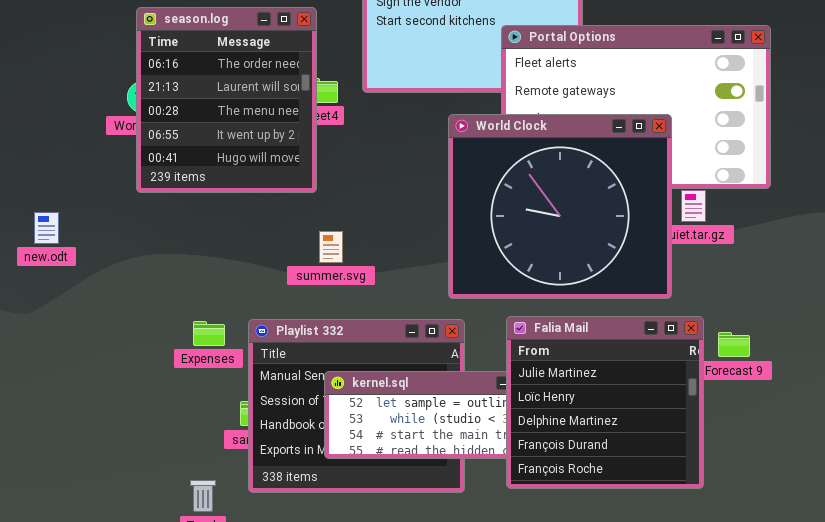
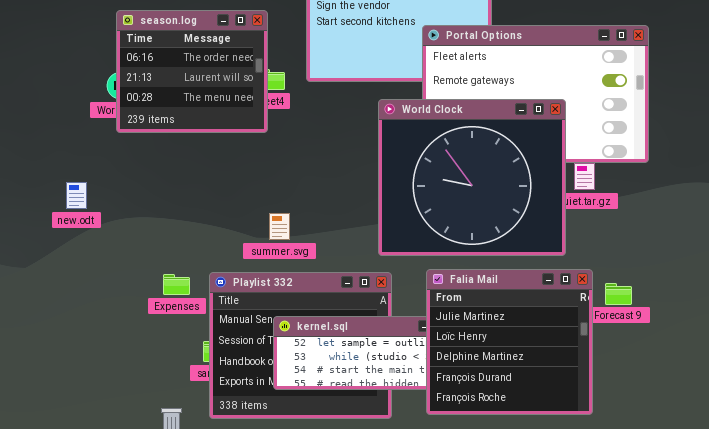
season.log: [136,7,317,193] -> [116,10,268,133], resized
new.odt: [34,212,59,244] -> [66,182,87,209], moved
summer.svg: [319,231,343,263] -> [269,213,290,240], moved

